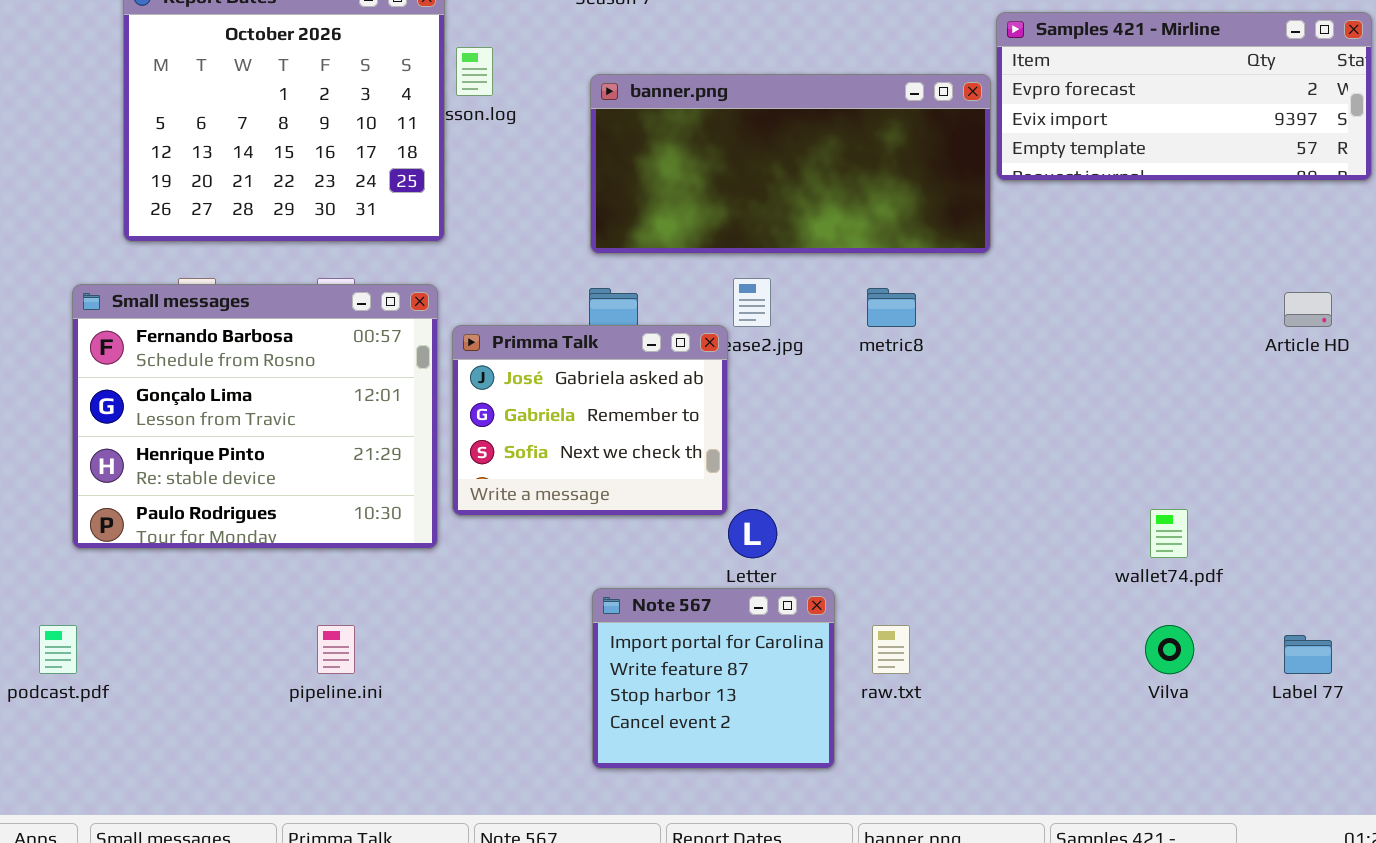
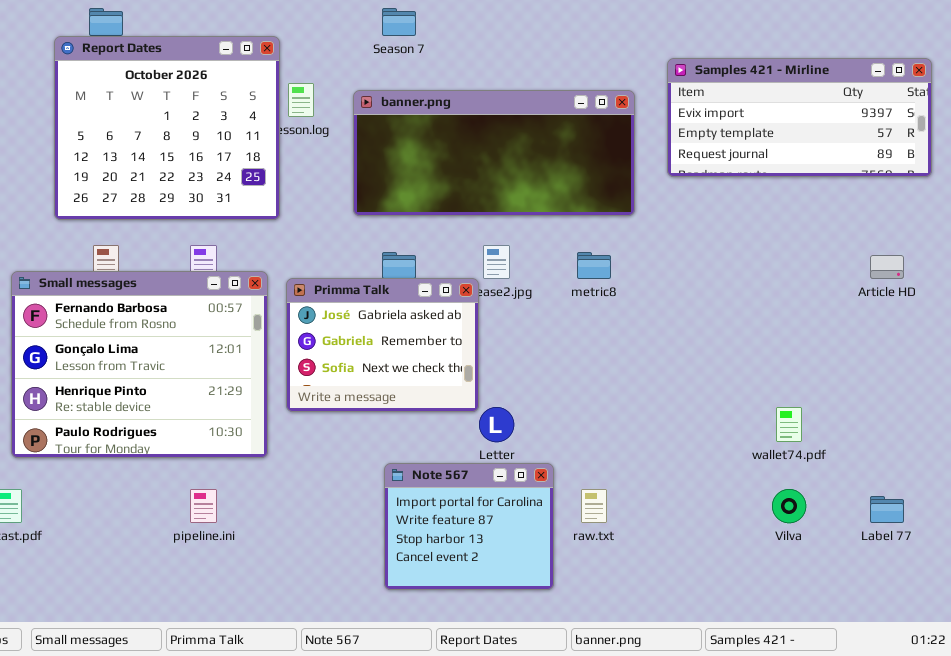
Samples 421 - Mirline: [996,12,1372,181] -> [667,58,932,177], scrolled down 1 row
banner.png: [590,74,991,254] -> [353,90,635,216], moved
Small messages: [72,284,438,549] -> [11,271,268,458], moved

